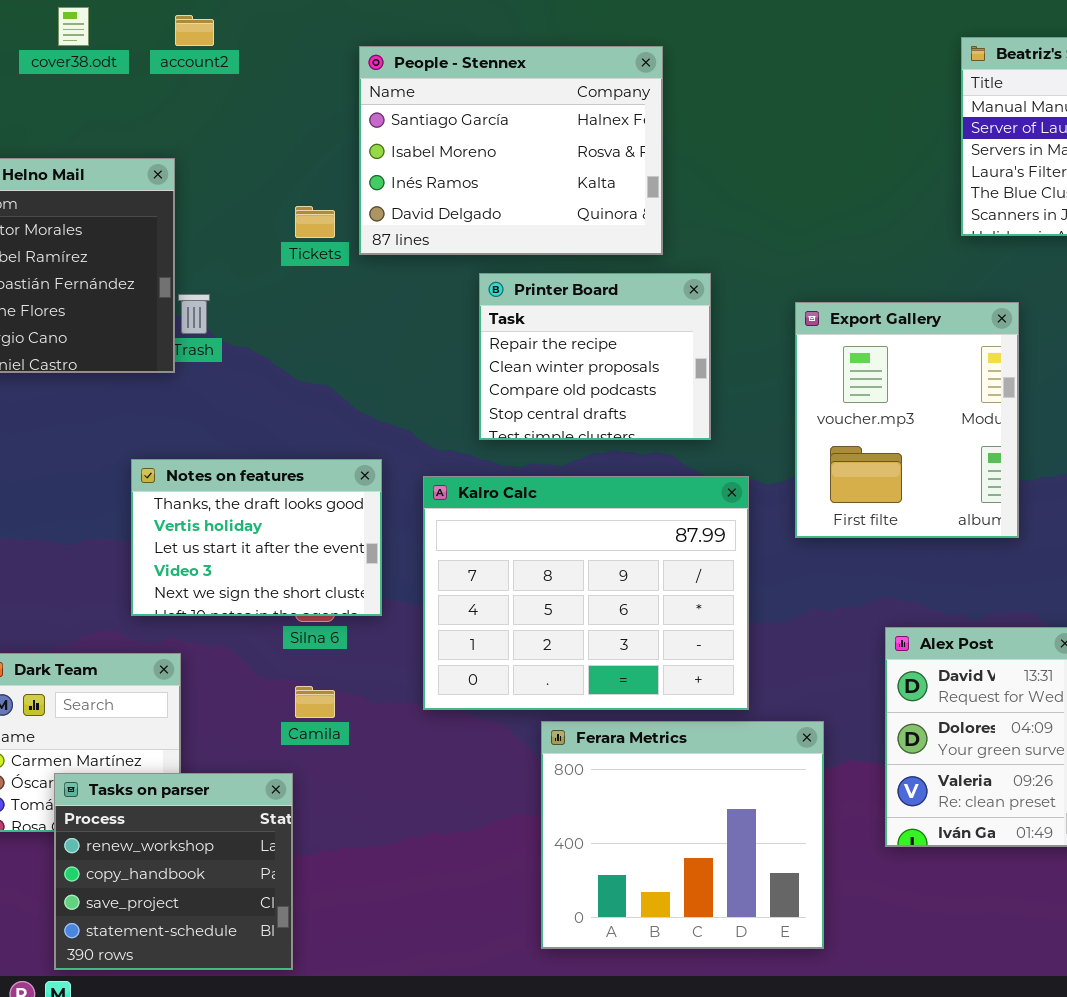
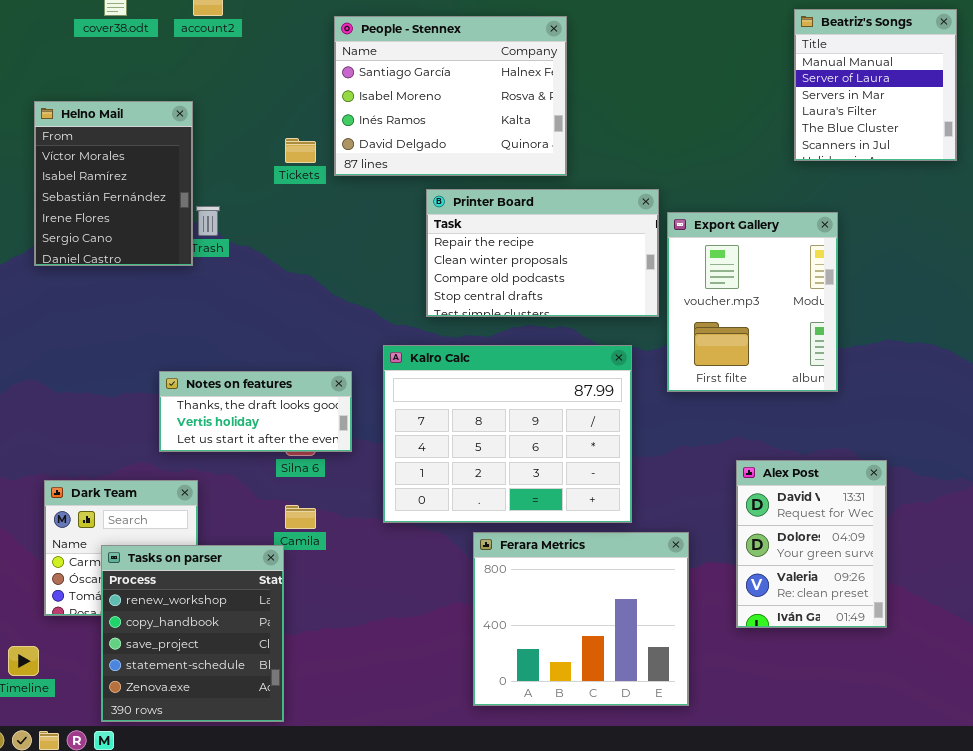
Printer Board: [479,273,711,440] -> [426,189,659,317], resized
Notes on features: [131,459,382,616] -> [159,371,352,452], resized
Tasks on parser: [54,773,293,970] -> [101,545,284,722], resized

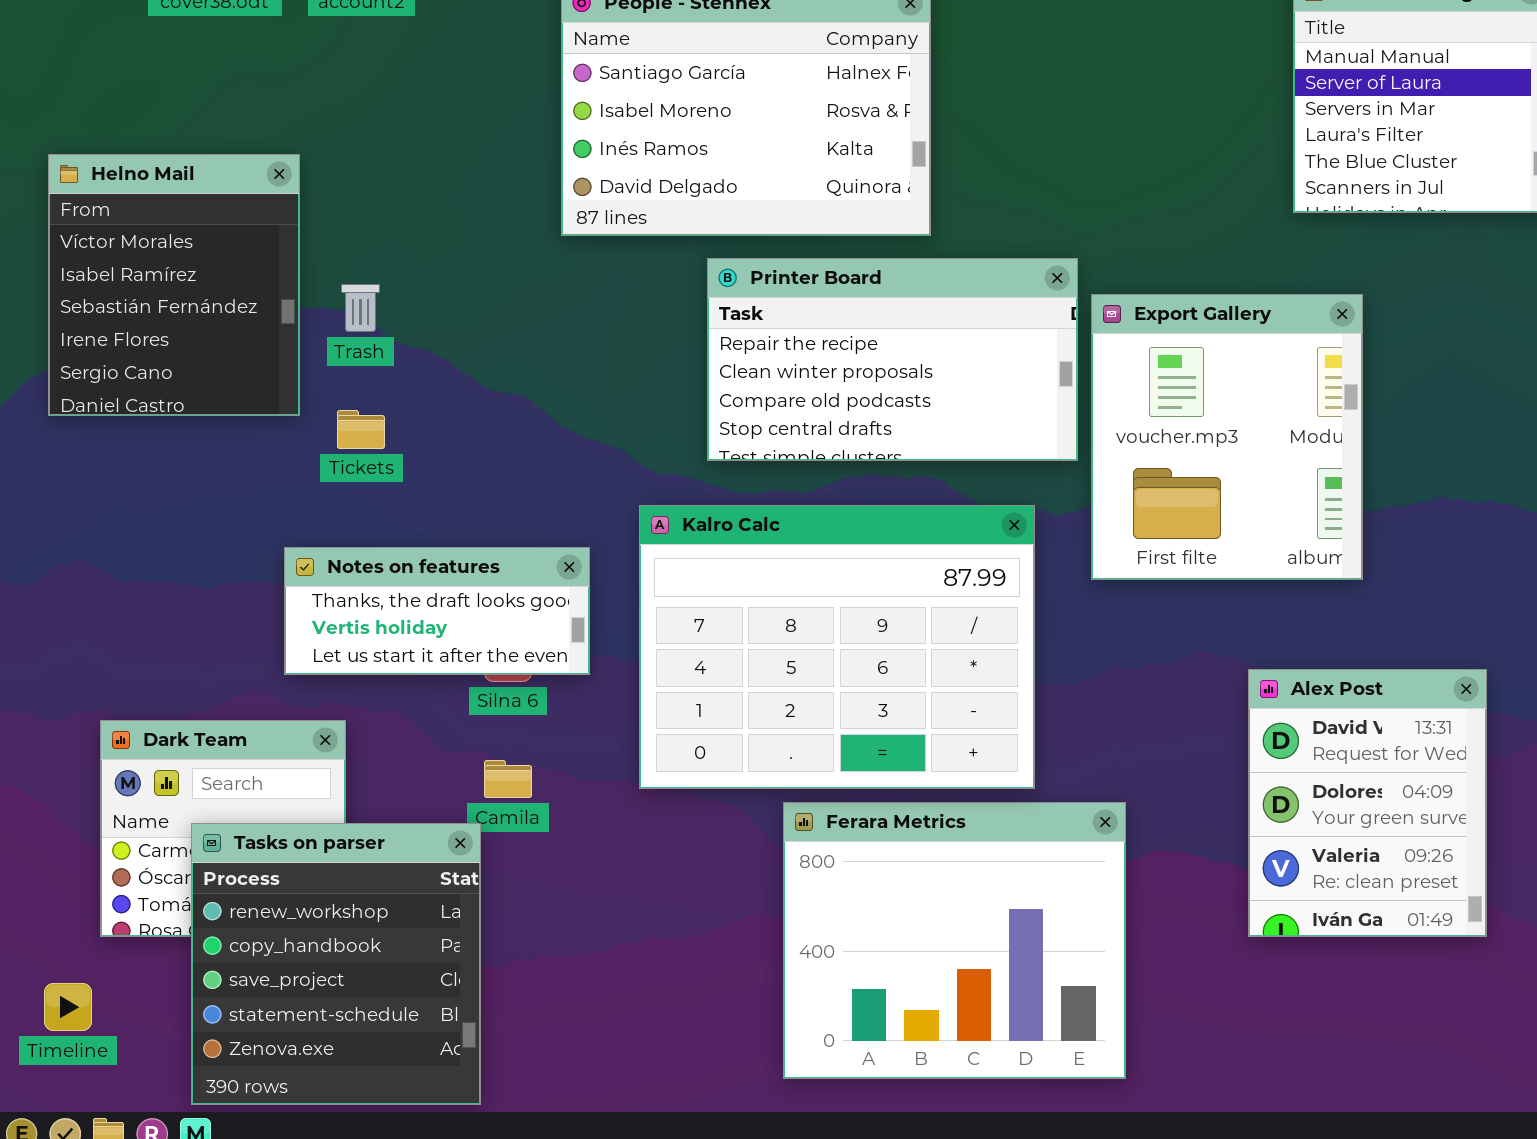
Helno Mail: [34,101,193,266] -> [48,154,300,416], moved
Tickets: [285,138,316,163] -> [337,410,385,449], moved
Alex Post: [736,460,887,628] -> [1248,669,1487,937], moved

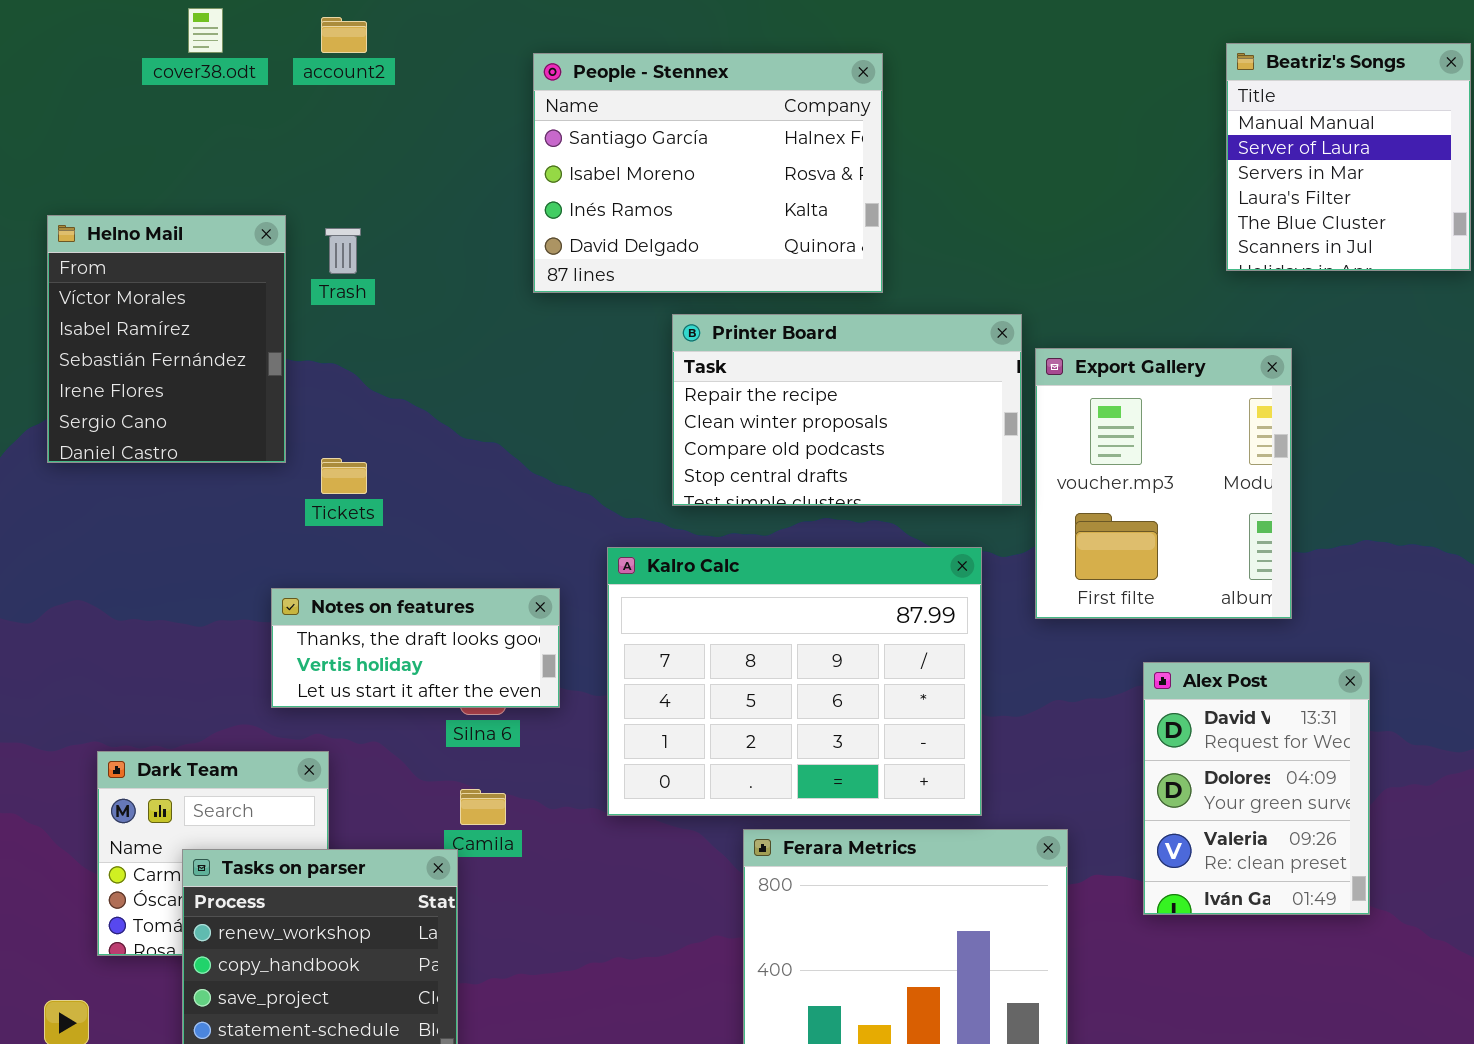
Trash: [341,284,380,332] -> [325,228,361,274], moved
Alex Post: [1248,669,1487,937] -> [1143,662,1370,915], moved

